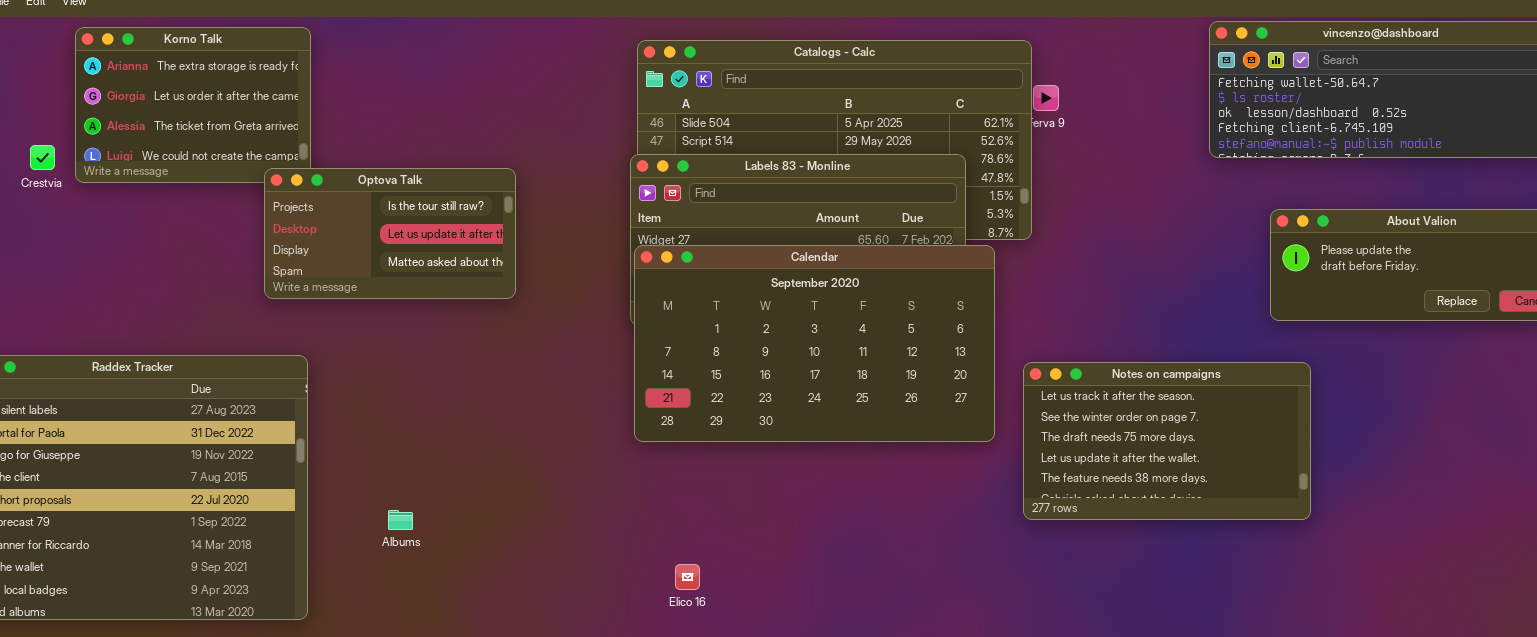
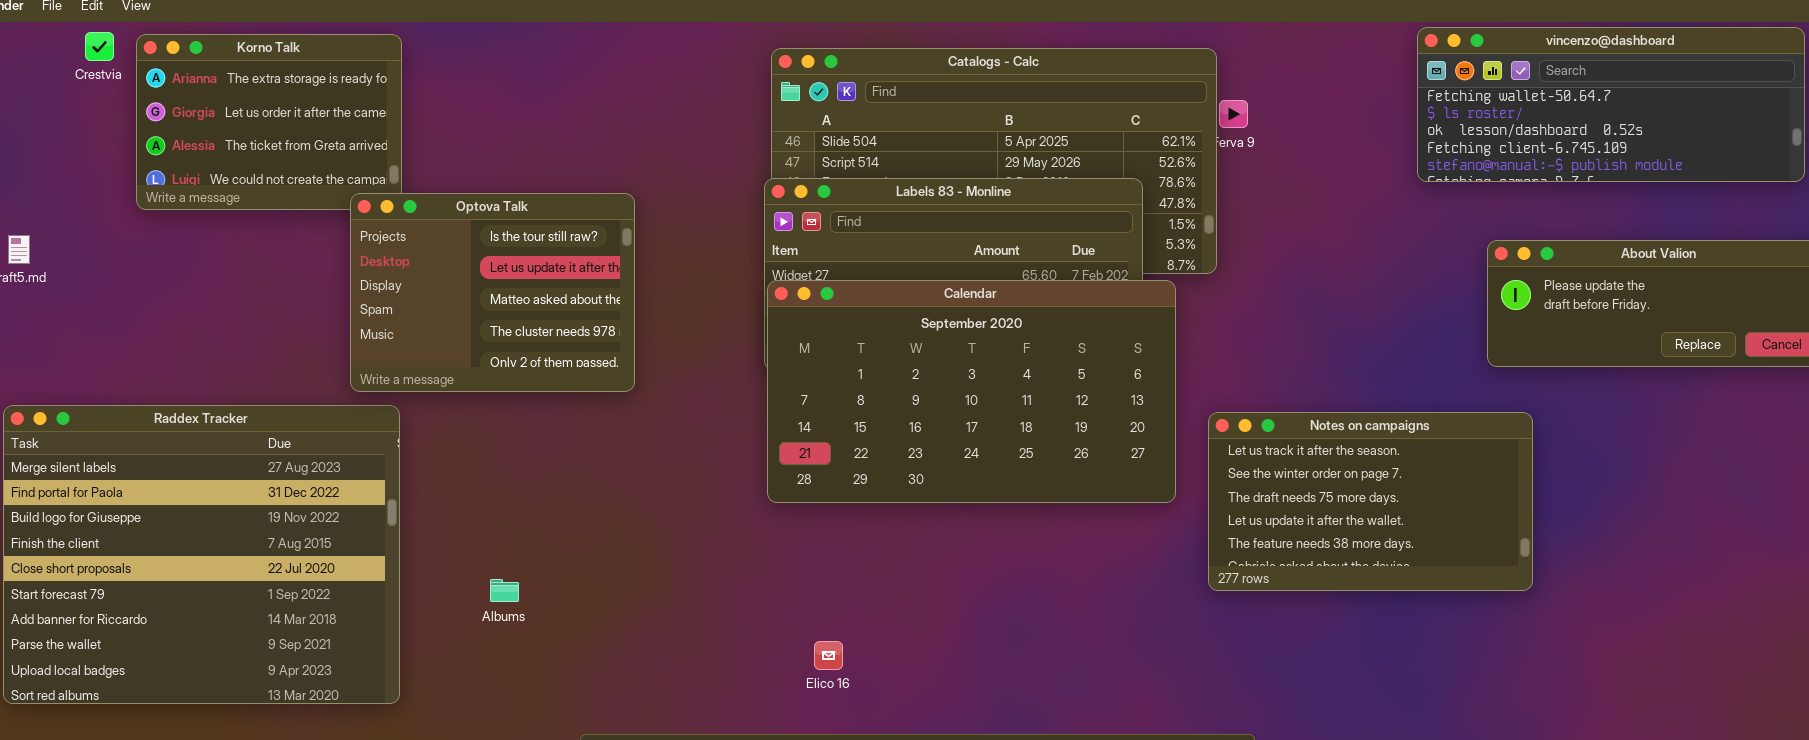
Crestvia: [30,145,55,170] -> [85,32,114,61], moved
Optova Talk: [264,168,516,299] -> [350,193,635,392], resized

